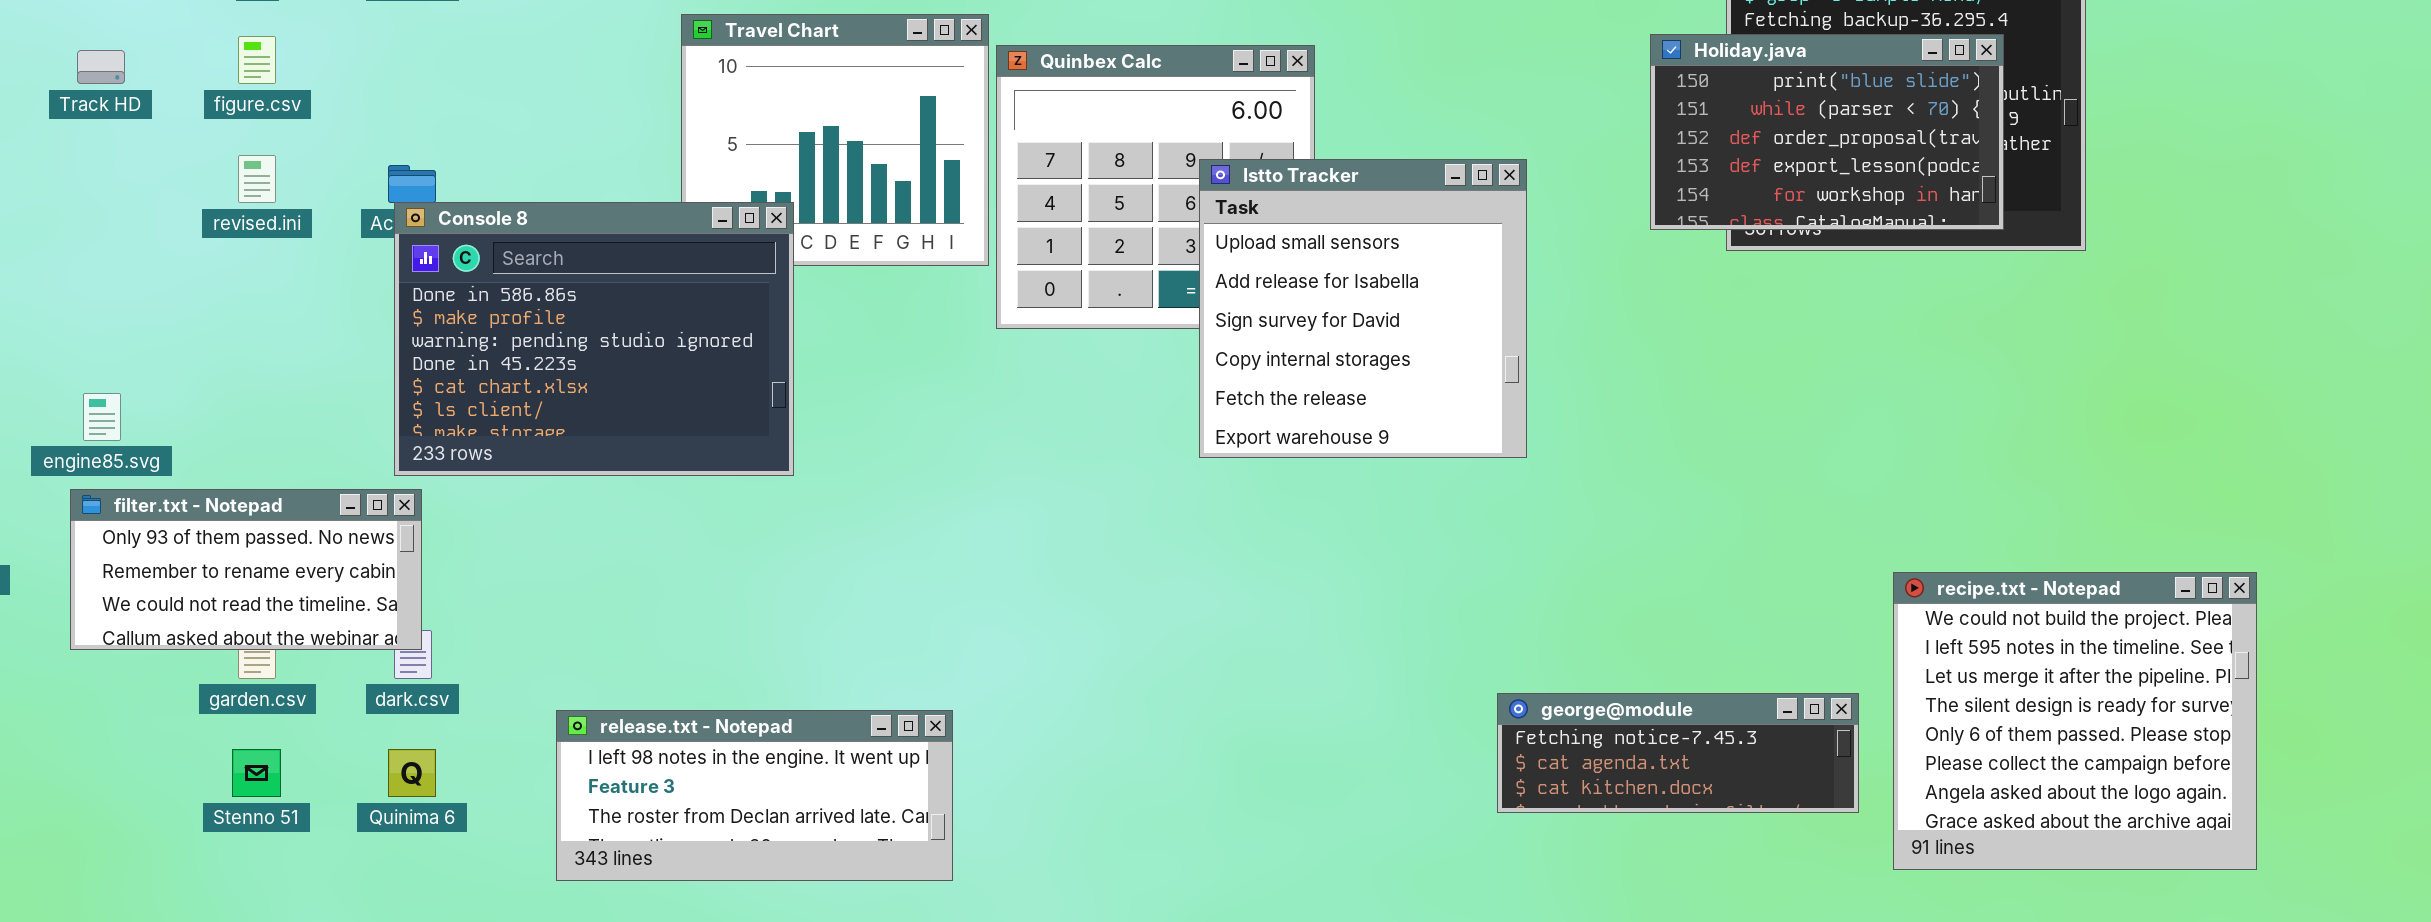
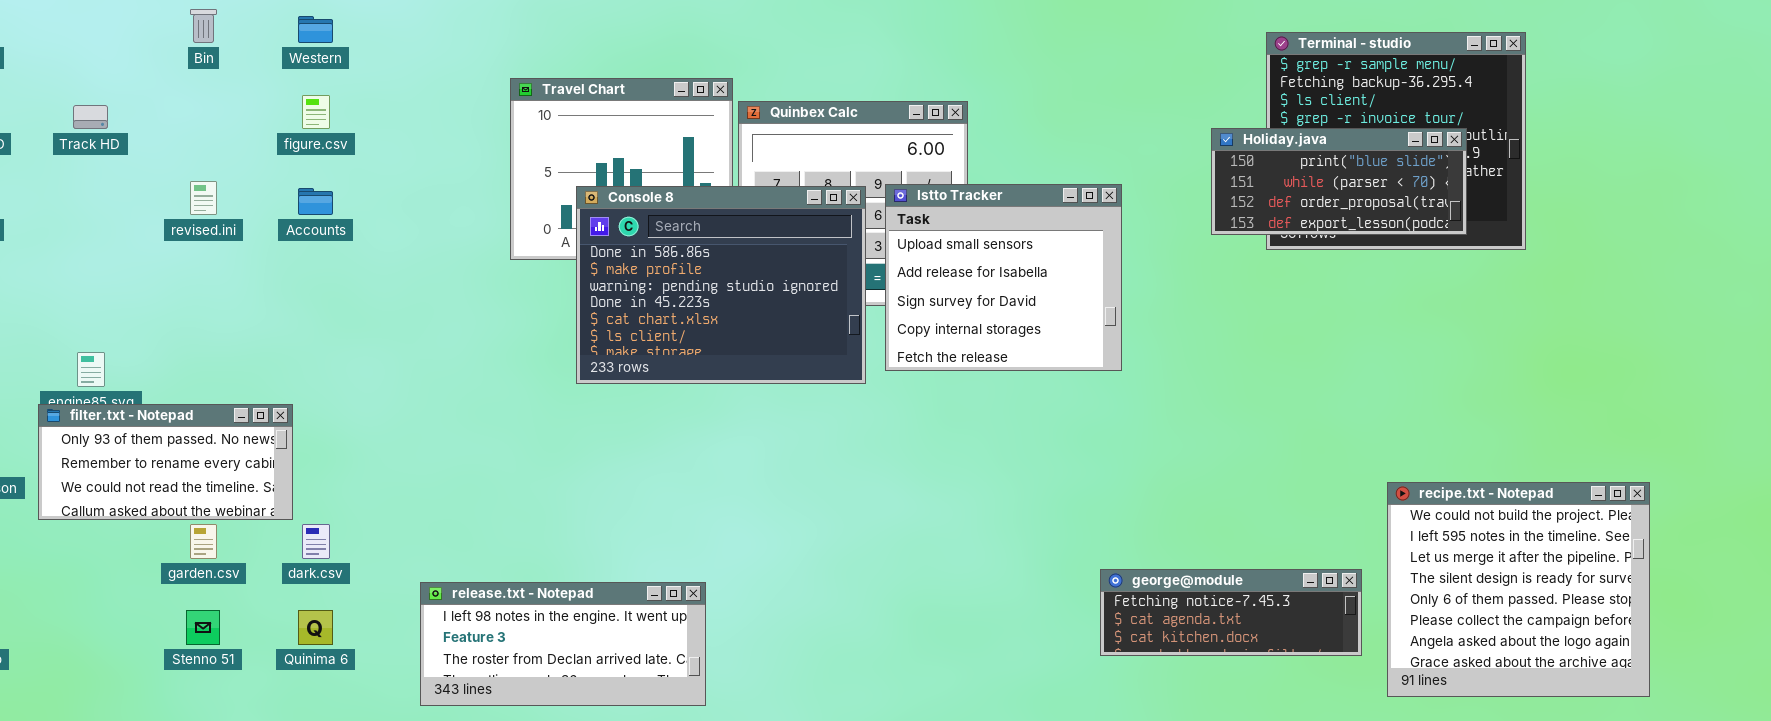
Holiday.java: [1650,34,2004,230] -> [1211,128,1467,235], resized
figure.csv: [238,36,276,84] -> [302,95,330,129], moved
Istto Tracker: [1199,159,1527,458] -> [885,184,1122,371], resized
Console 8: [394,202,794,476] -> [576,186,866,384], moved
filter.txt - Notepad: [70,489,422,650] -> [38,404,293,520], moved

